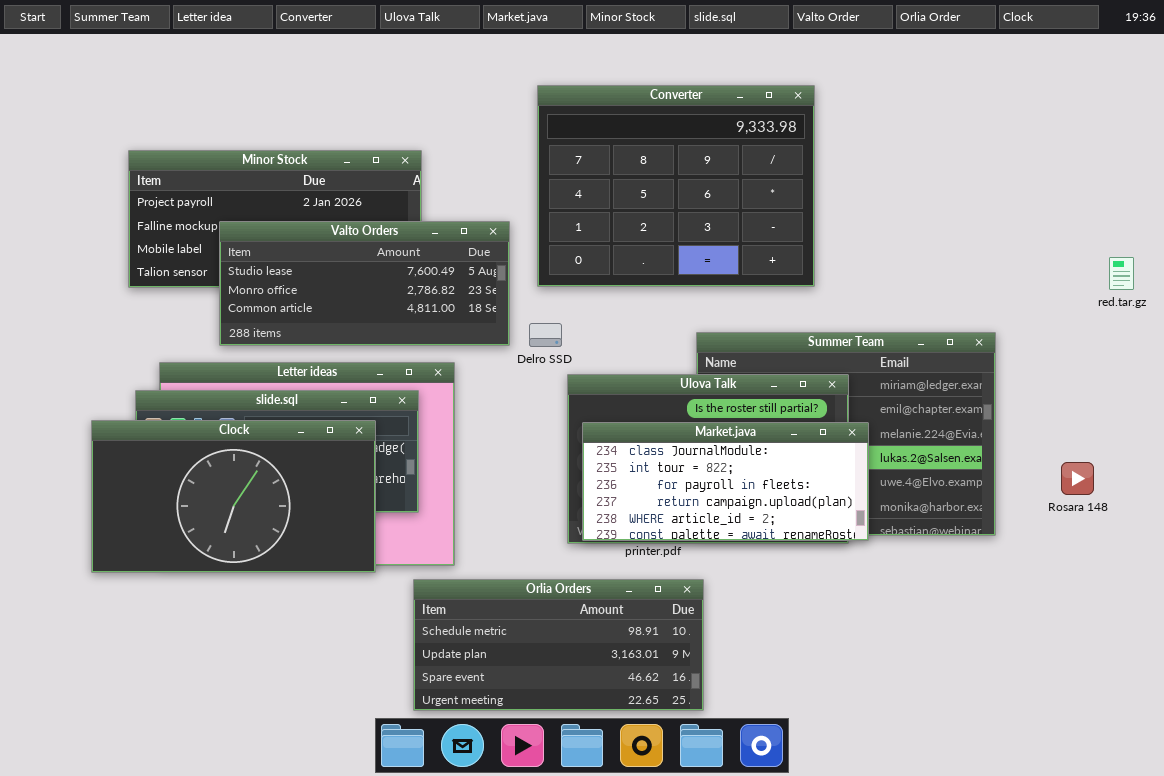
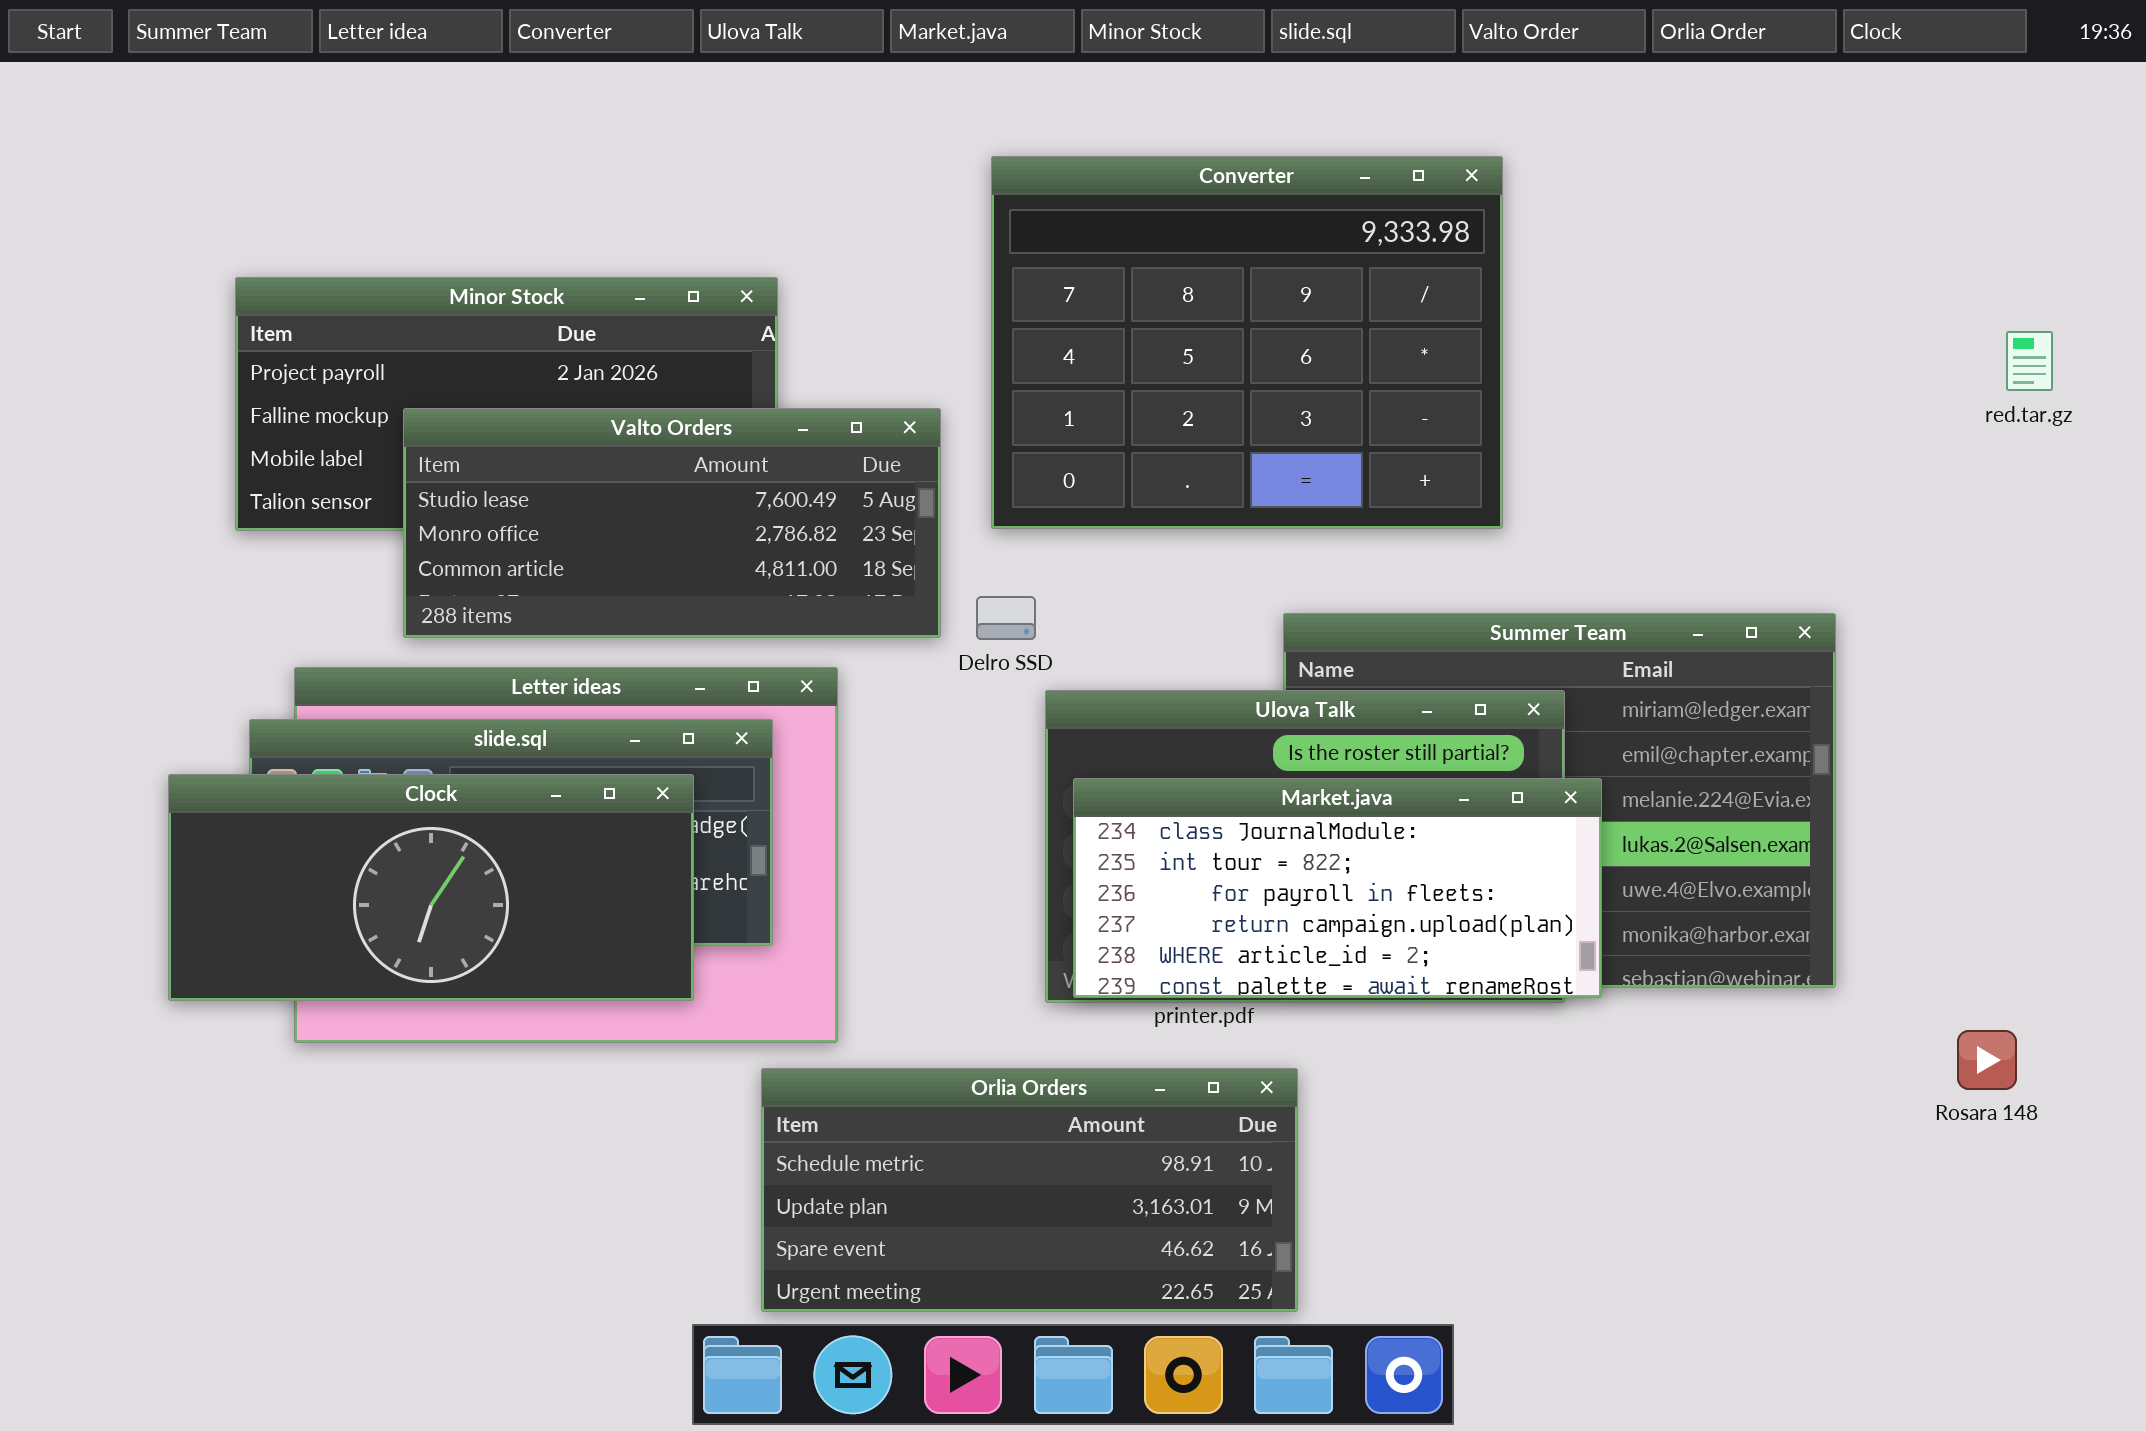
red.tar.gz: [1109,257,1134,290] -> [2006,331,2053,391], moved
Clock: [91,420,376,573] -> [168,774,694,1001], resized
Rosara 148: [1061,462,1094,495] -> [1957,1030,2017,1090], moved

